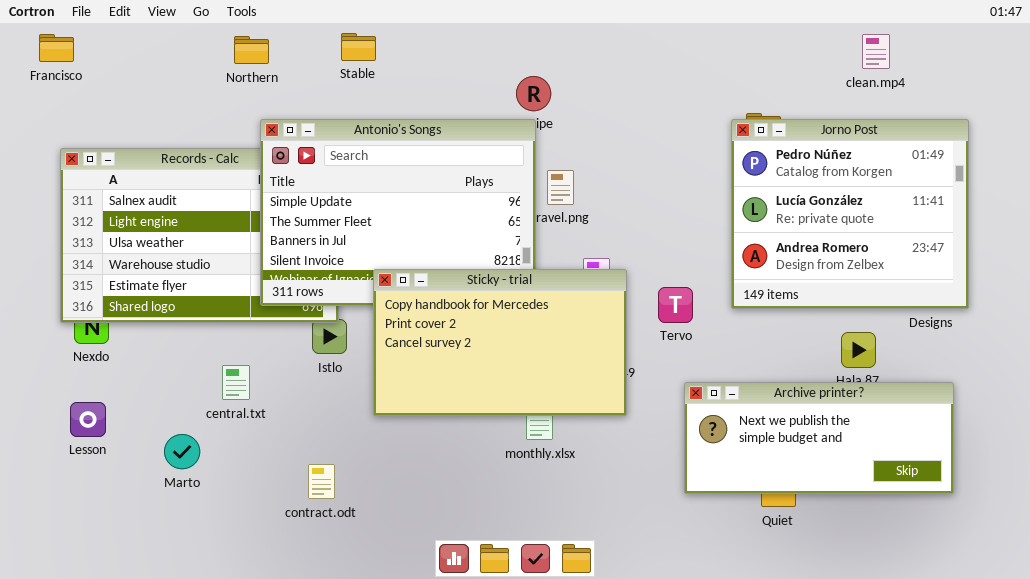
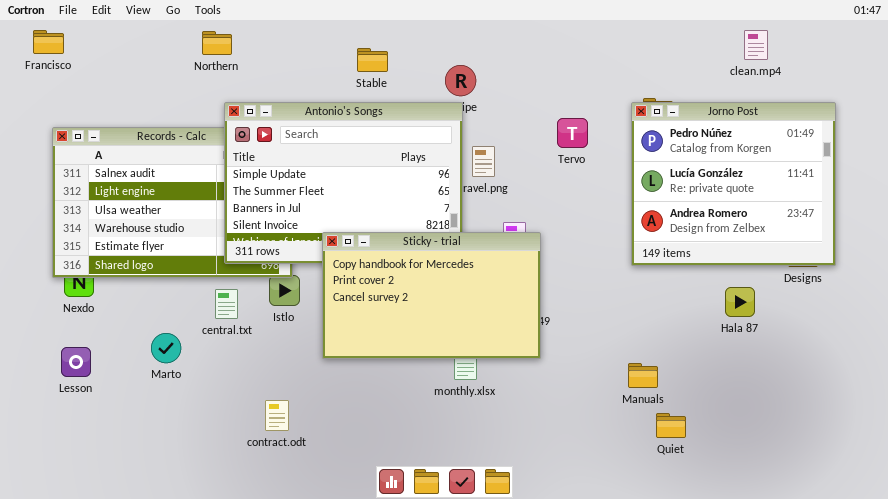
Stable: [341,33,376,61] -> [357,48,388,72], moved
Tervo: [658,287,693,323] -> [557,118,588,148], moved
central.txt: [222,365,250,400] -> [215,289,238,319], moved
Archive printer?: [684,382,954,494] -> none, closed
Marto: [164,434,200,469] -> [151,333,181,363], moved

